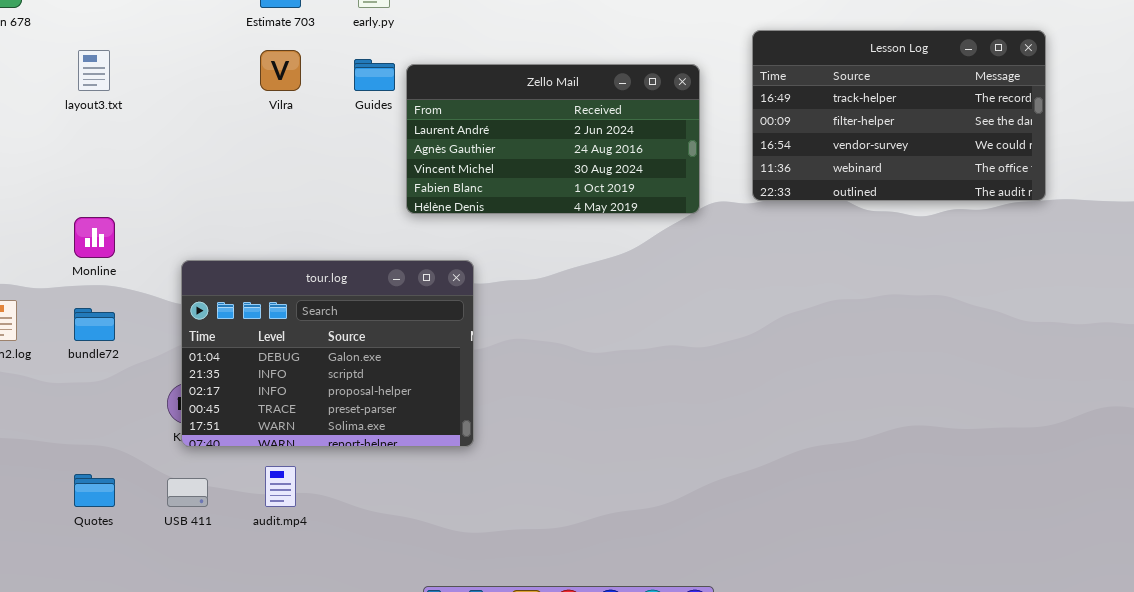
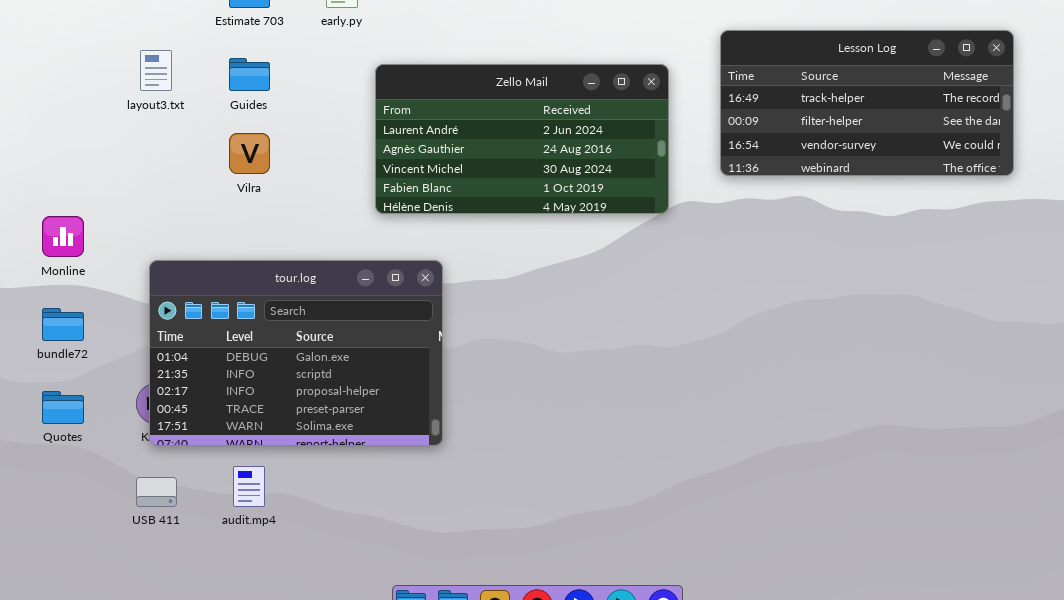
Lesson Log: [752,30,1046,201] -> [720,30,1014,176], resized
layout3.txt: [78,50,110,91] -> [140,50,172,91], moved
Vilra: [260,50,301,91] -> [229,133,270,174], moved
Guides: [354,59,395,91] -> [229,58,270,91], moved
Quotes: [74,474,115,507] -> [42,391,84,424], moved

